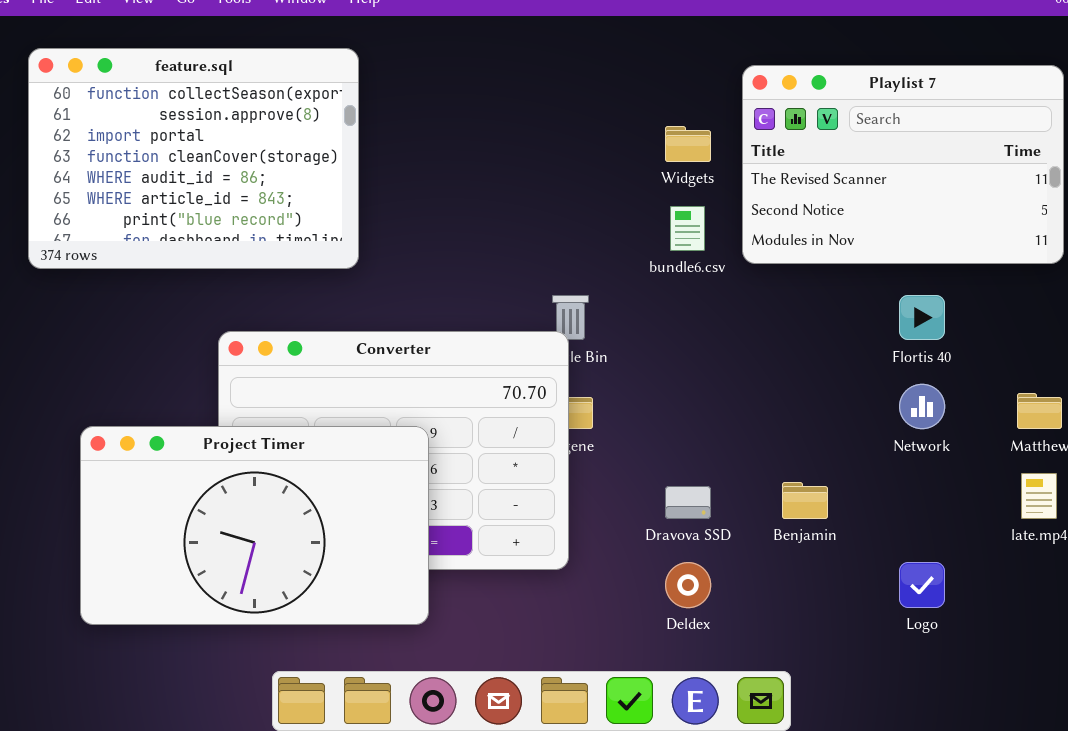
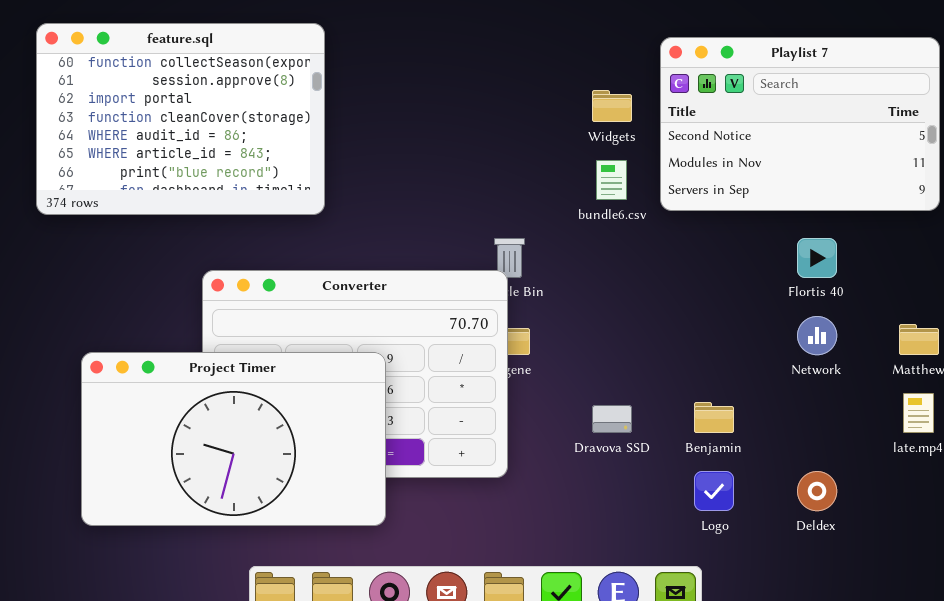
Playlist 7: [742,65,1064,264] -> [660,37,940,211], scrolled down 1 row
Deldex: [665,562,711,608] -> [797,471,837,511], moved
Logo: [899,562,945,608] -> [694,471,734,511], moved

